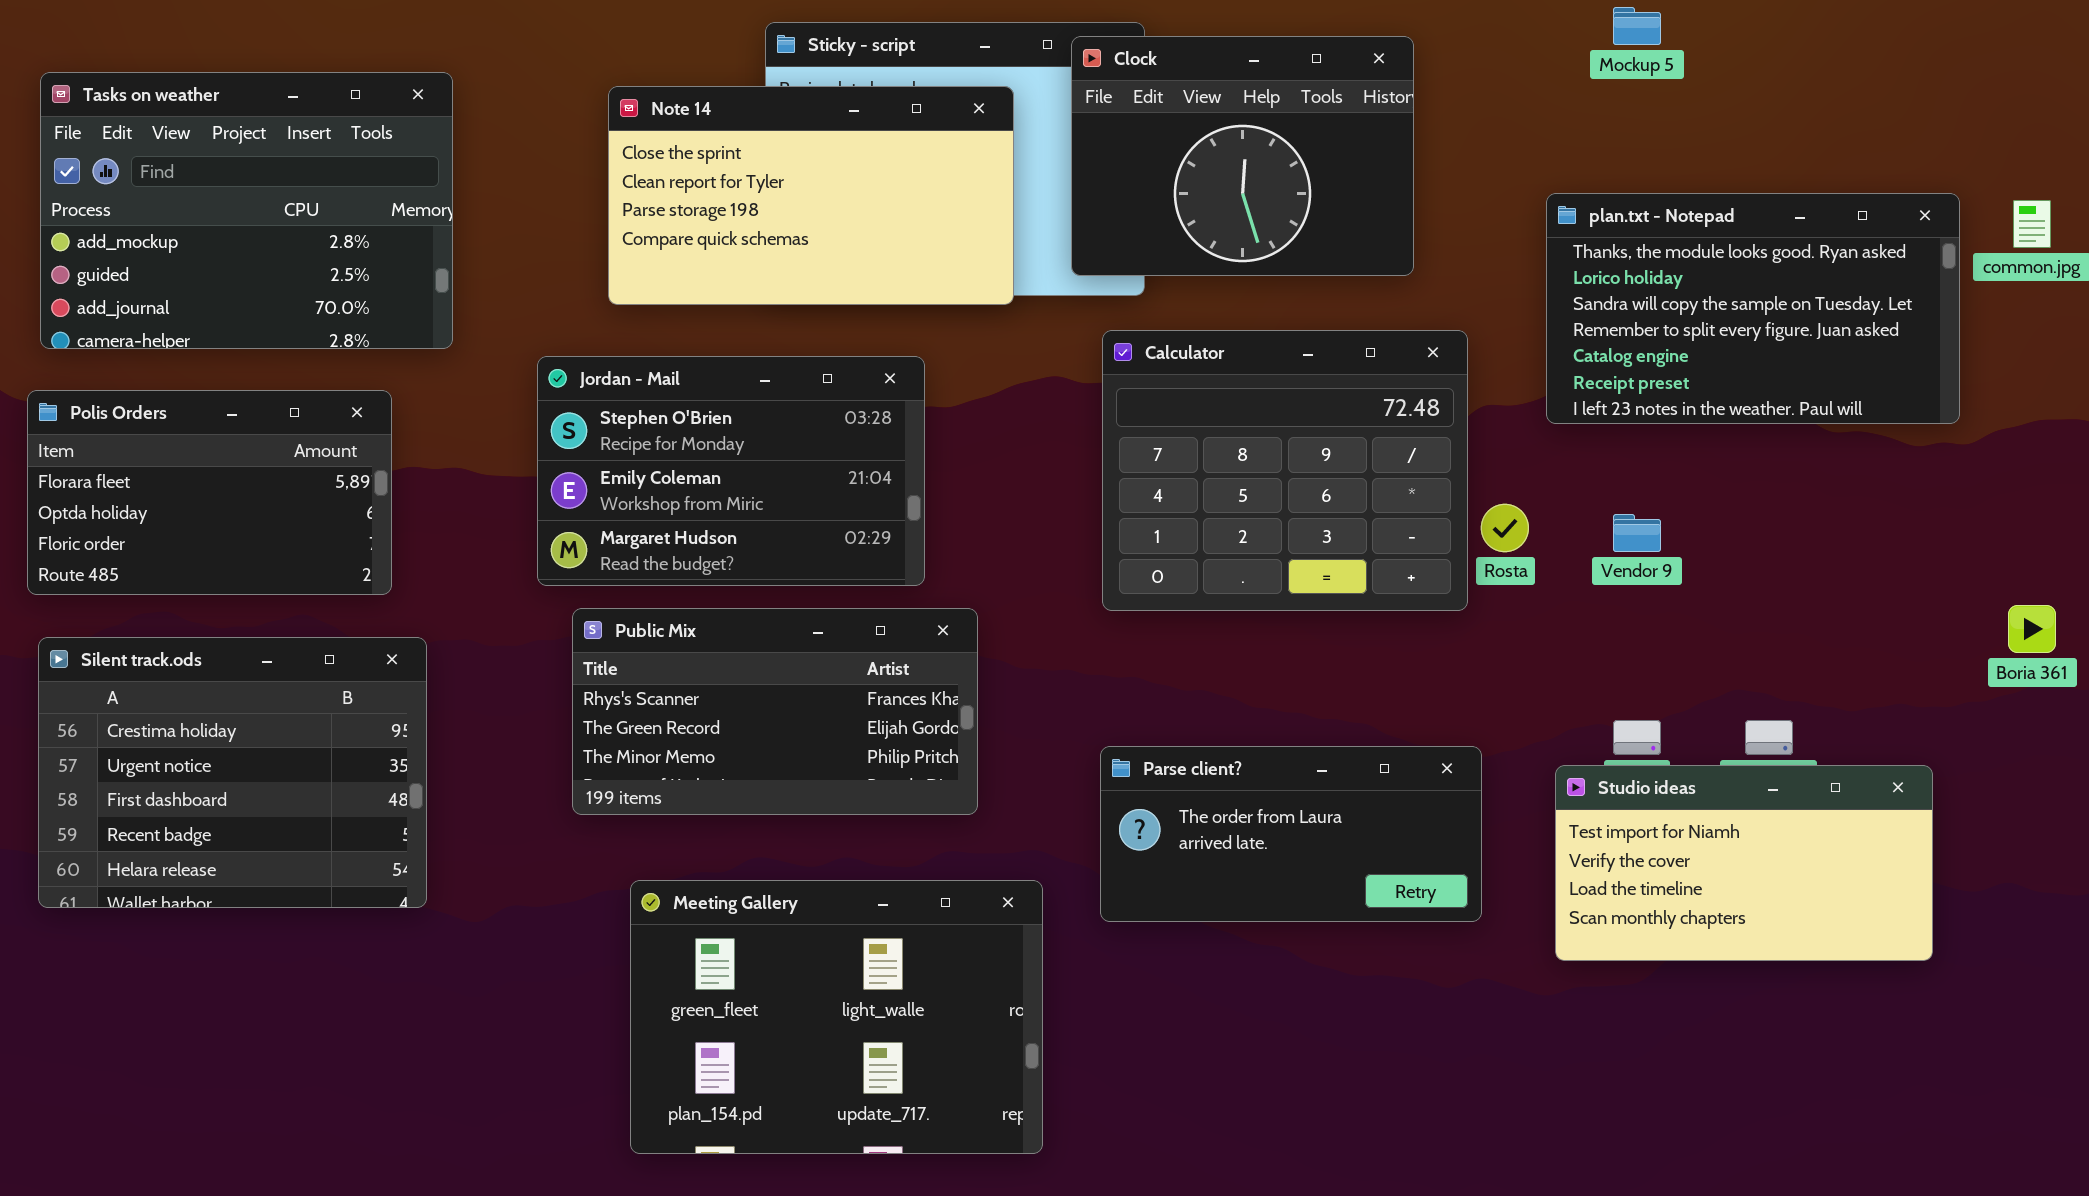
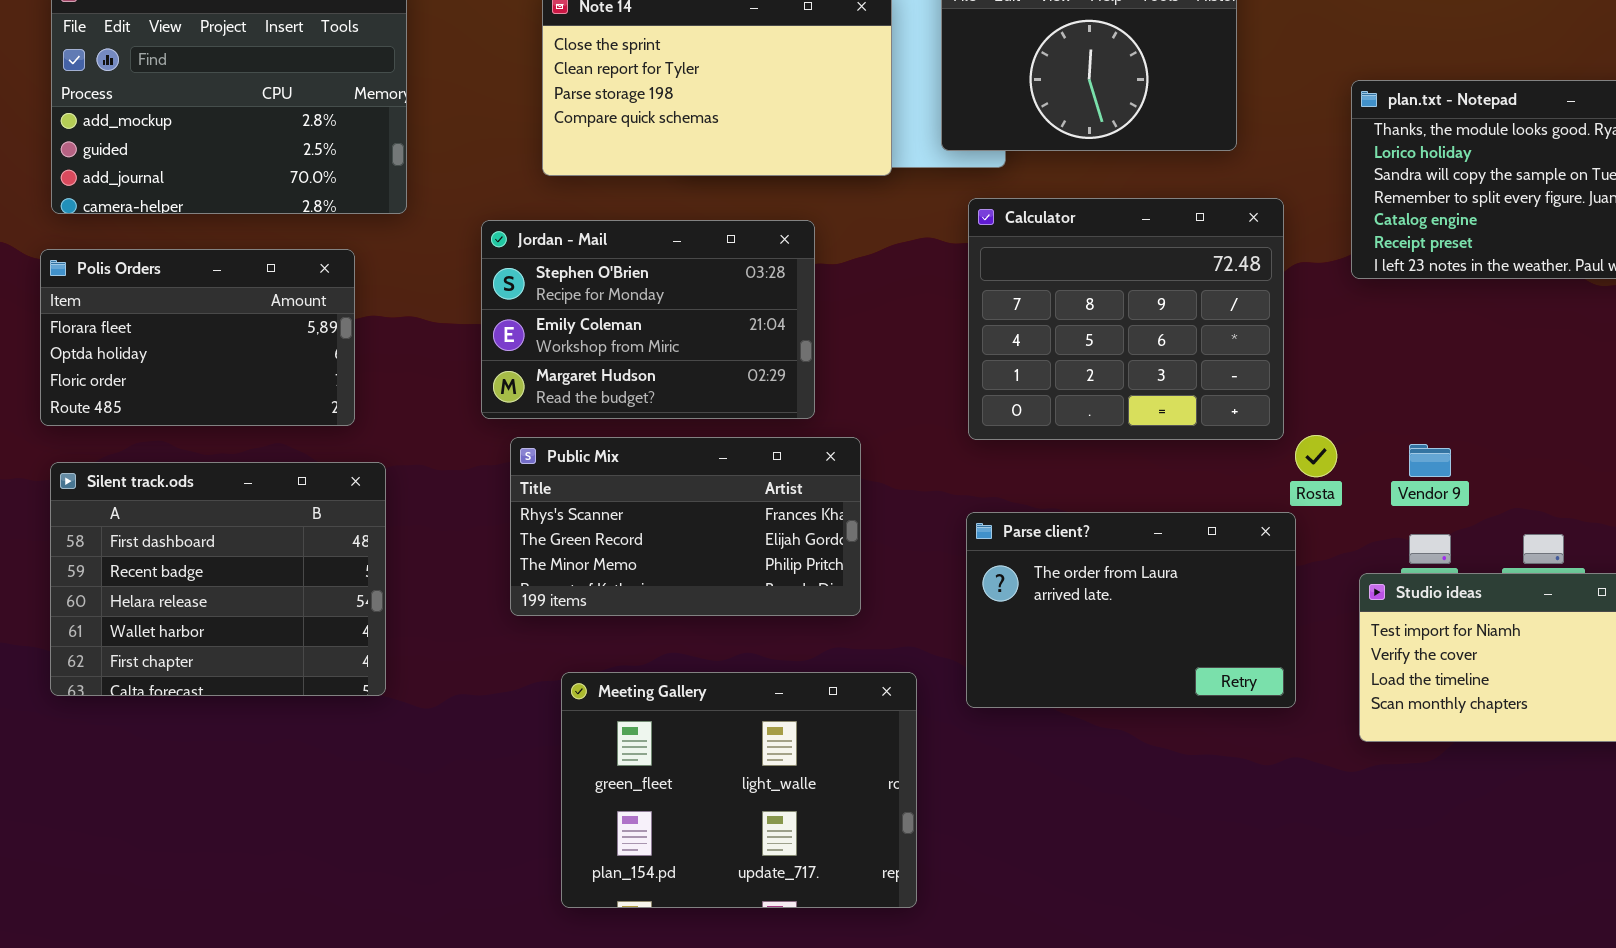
Rosta: [1481,504,1529,552] -> [1295,435,1337,477], moved
Vendor 9: [1613,514,1661,552] -> [1409,444,1451,477], moved
Silent track.ods: [38,637,427,908] -> [50,462,386,696], scrolled down 2 rows
Parse client?: [1100,746,1482,922] -> [966,512,1296,708], resized

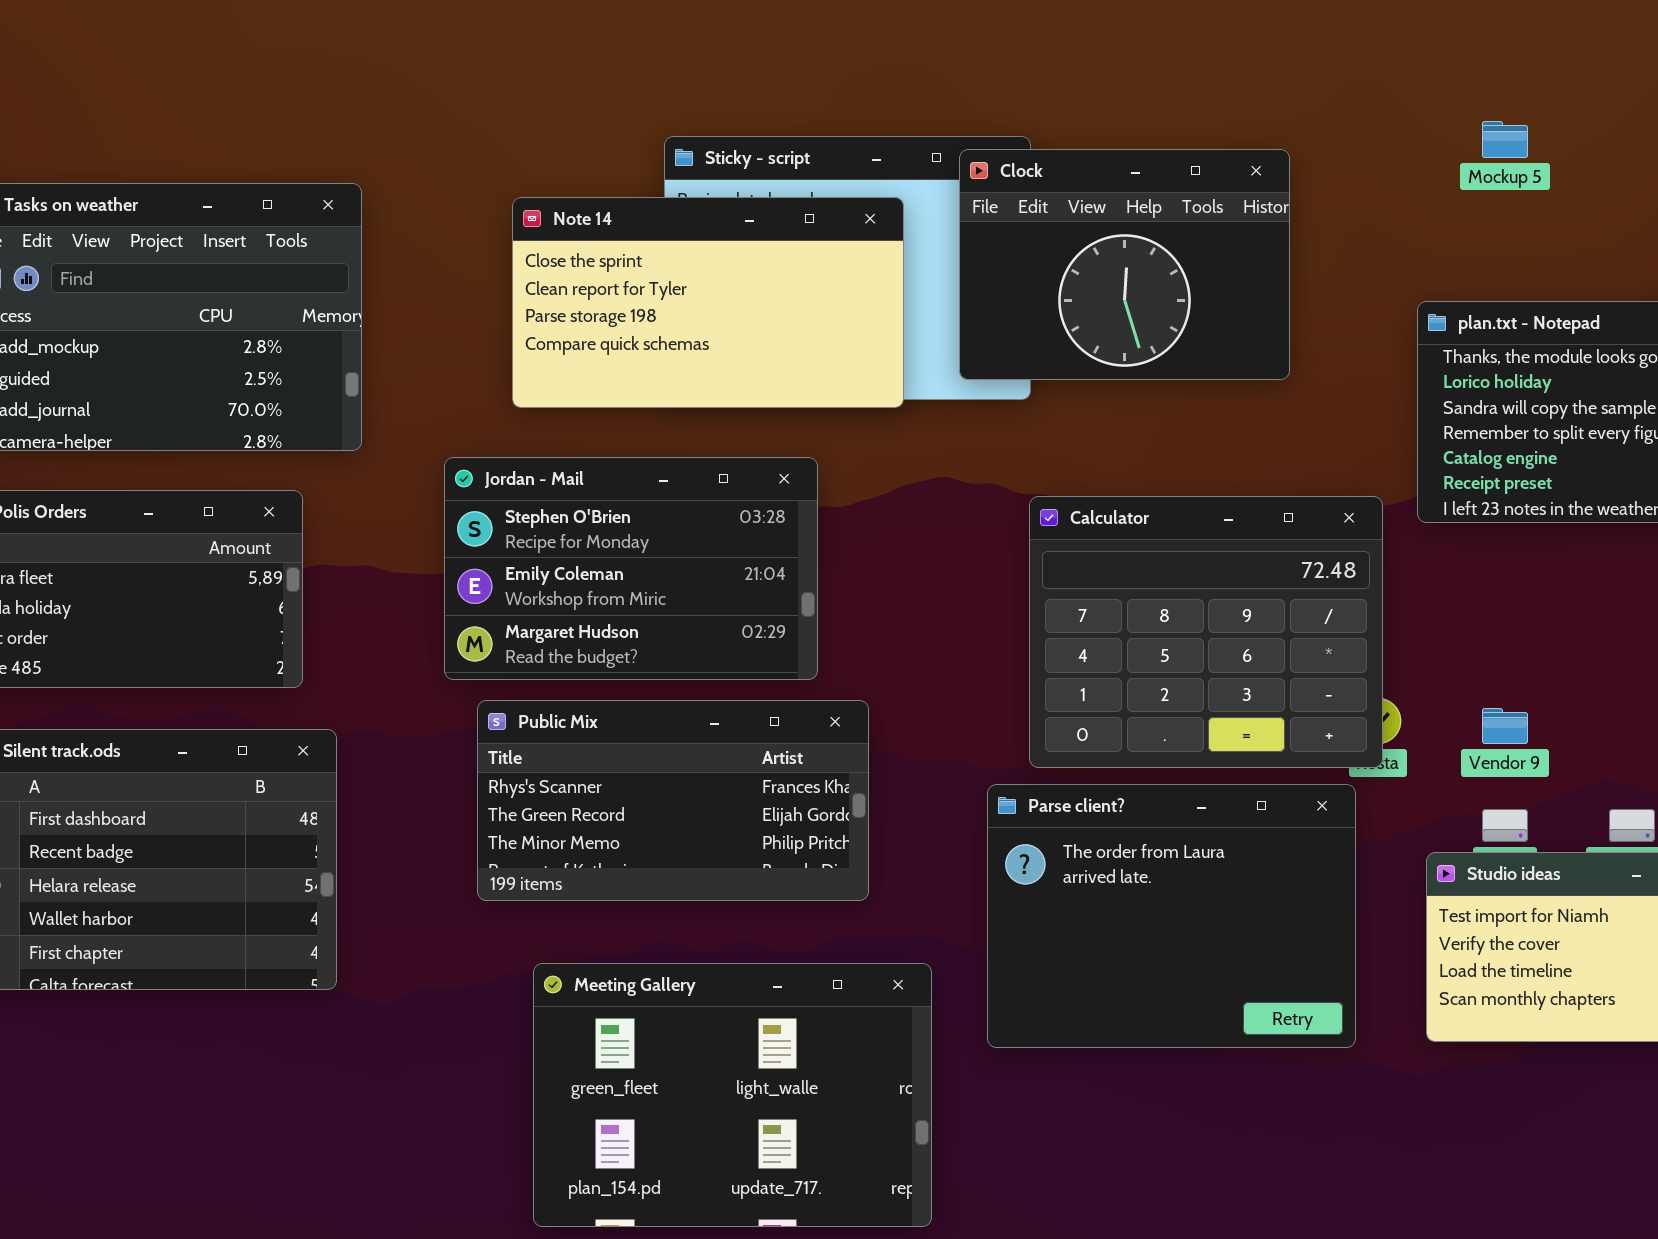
Calculator: [968,198,1284,440] -> [1029,496,1383,768], moved
Parse client?: [966,512,1296,708] -> [987,784,1356,1048], resized

